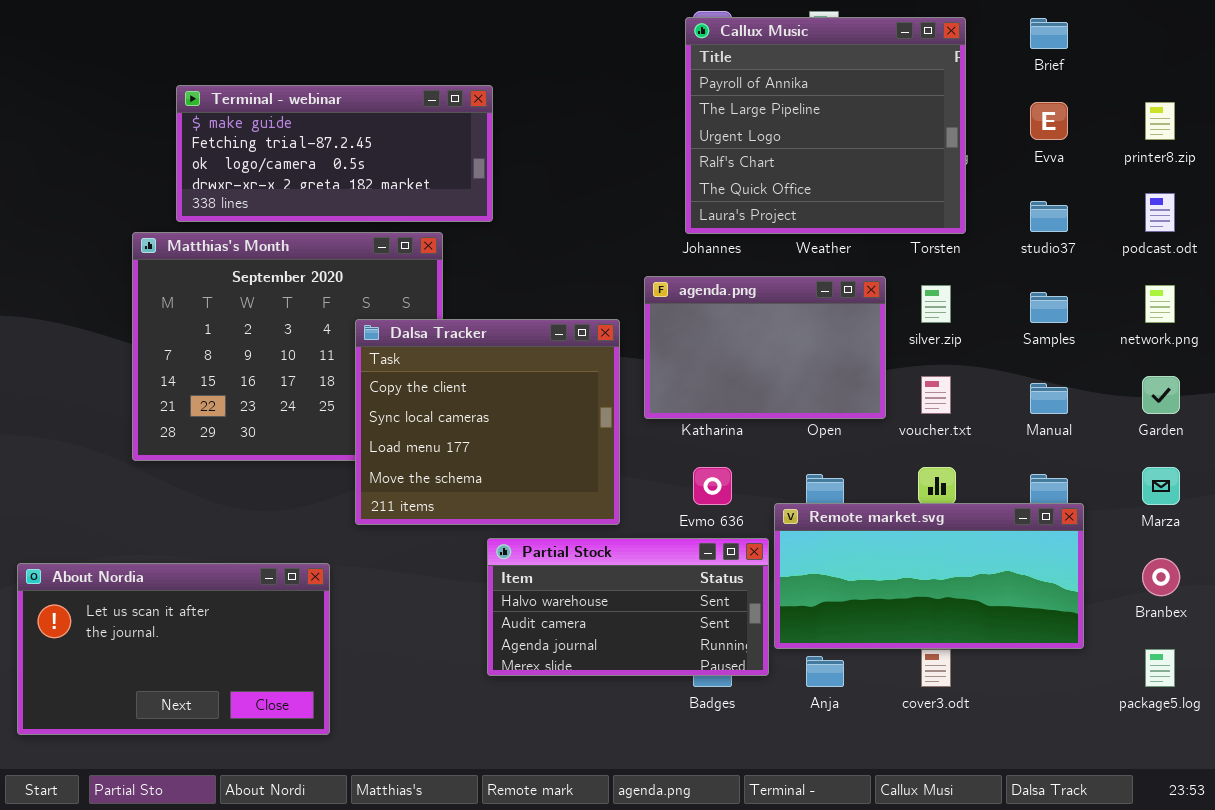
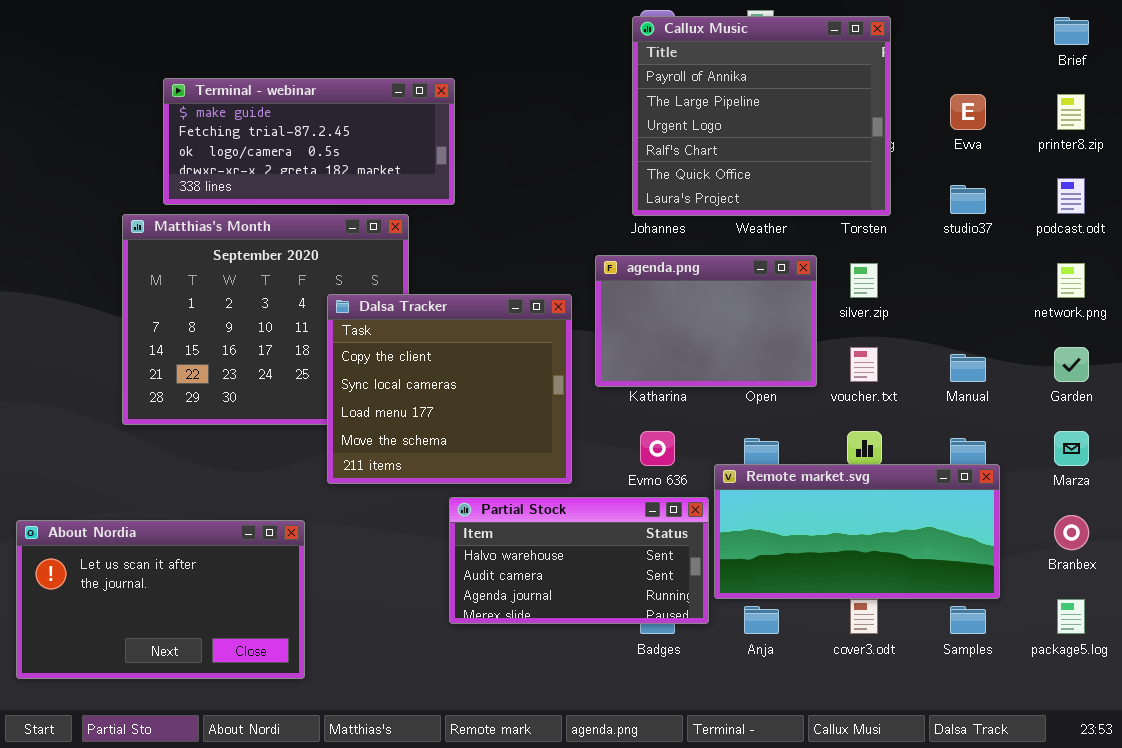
Brief: [1030,18,1068,49] -> [1054,17,1089,45], moved
Samples: [1030,292,1068,323] -> [950,606,986,634], moved

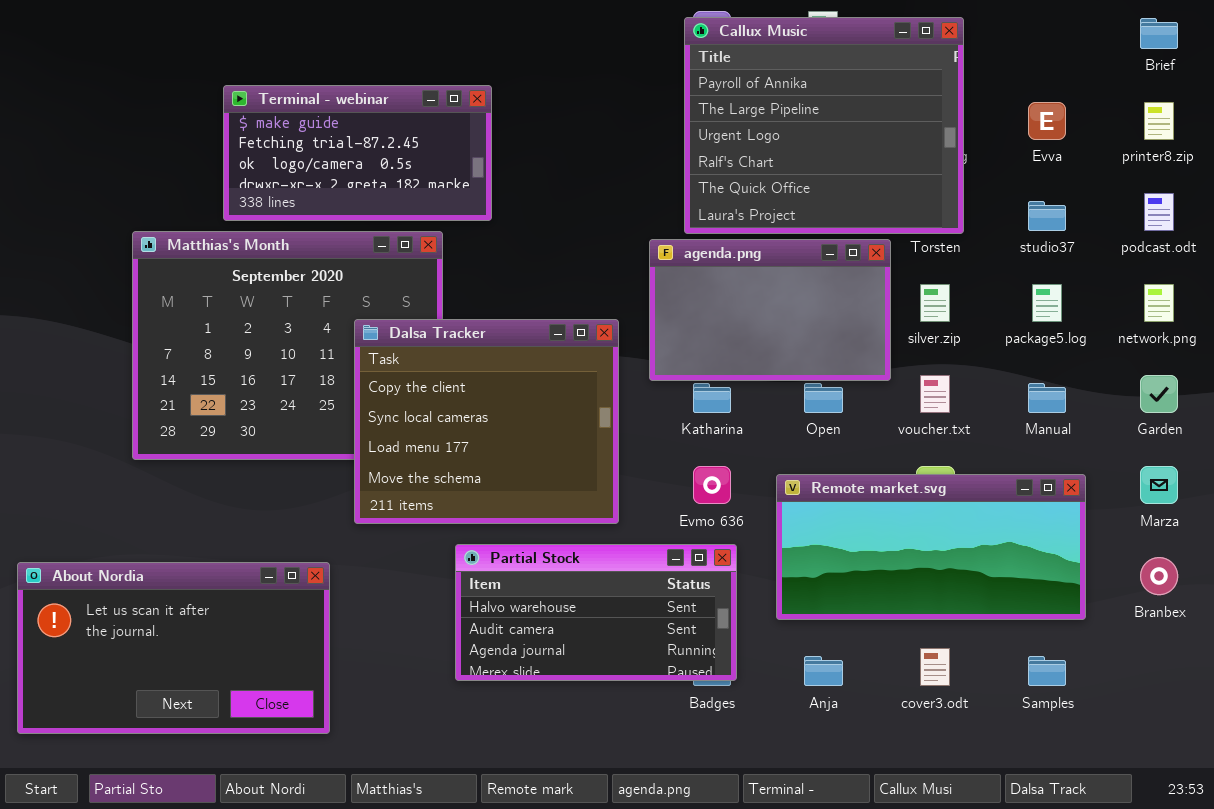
Terminal - webinar: [163,78,455,205] -> [223,85,492,221], resized
agenda.png: [595,255,817,387] -> [649,239,891,381], moved
Remote market.svg: [714,464,1000,599] -> [776,474,1086,620], moved
Partial Stock: [449,497,709,624] -> [455,544,737,681], moved
package5.log: [1057,599,1085,634] -> [1032,284,1062,322], moved

